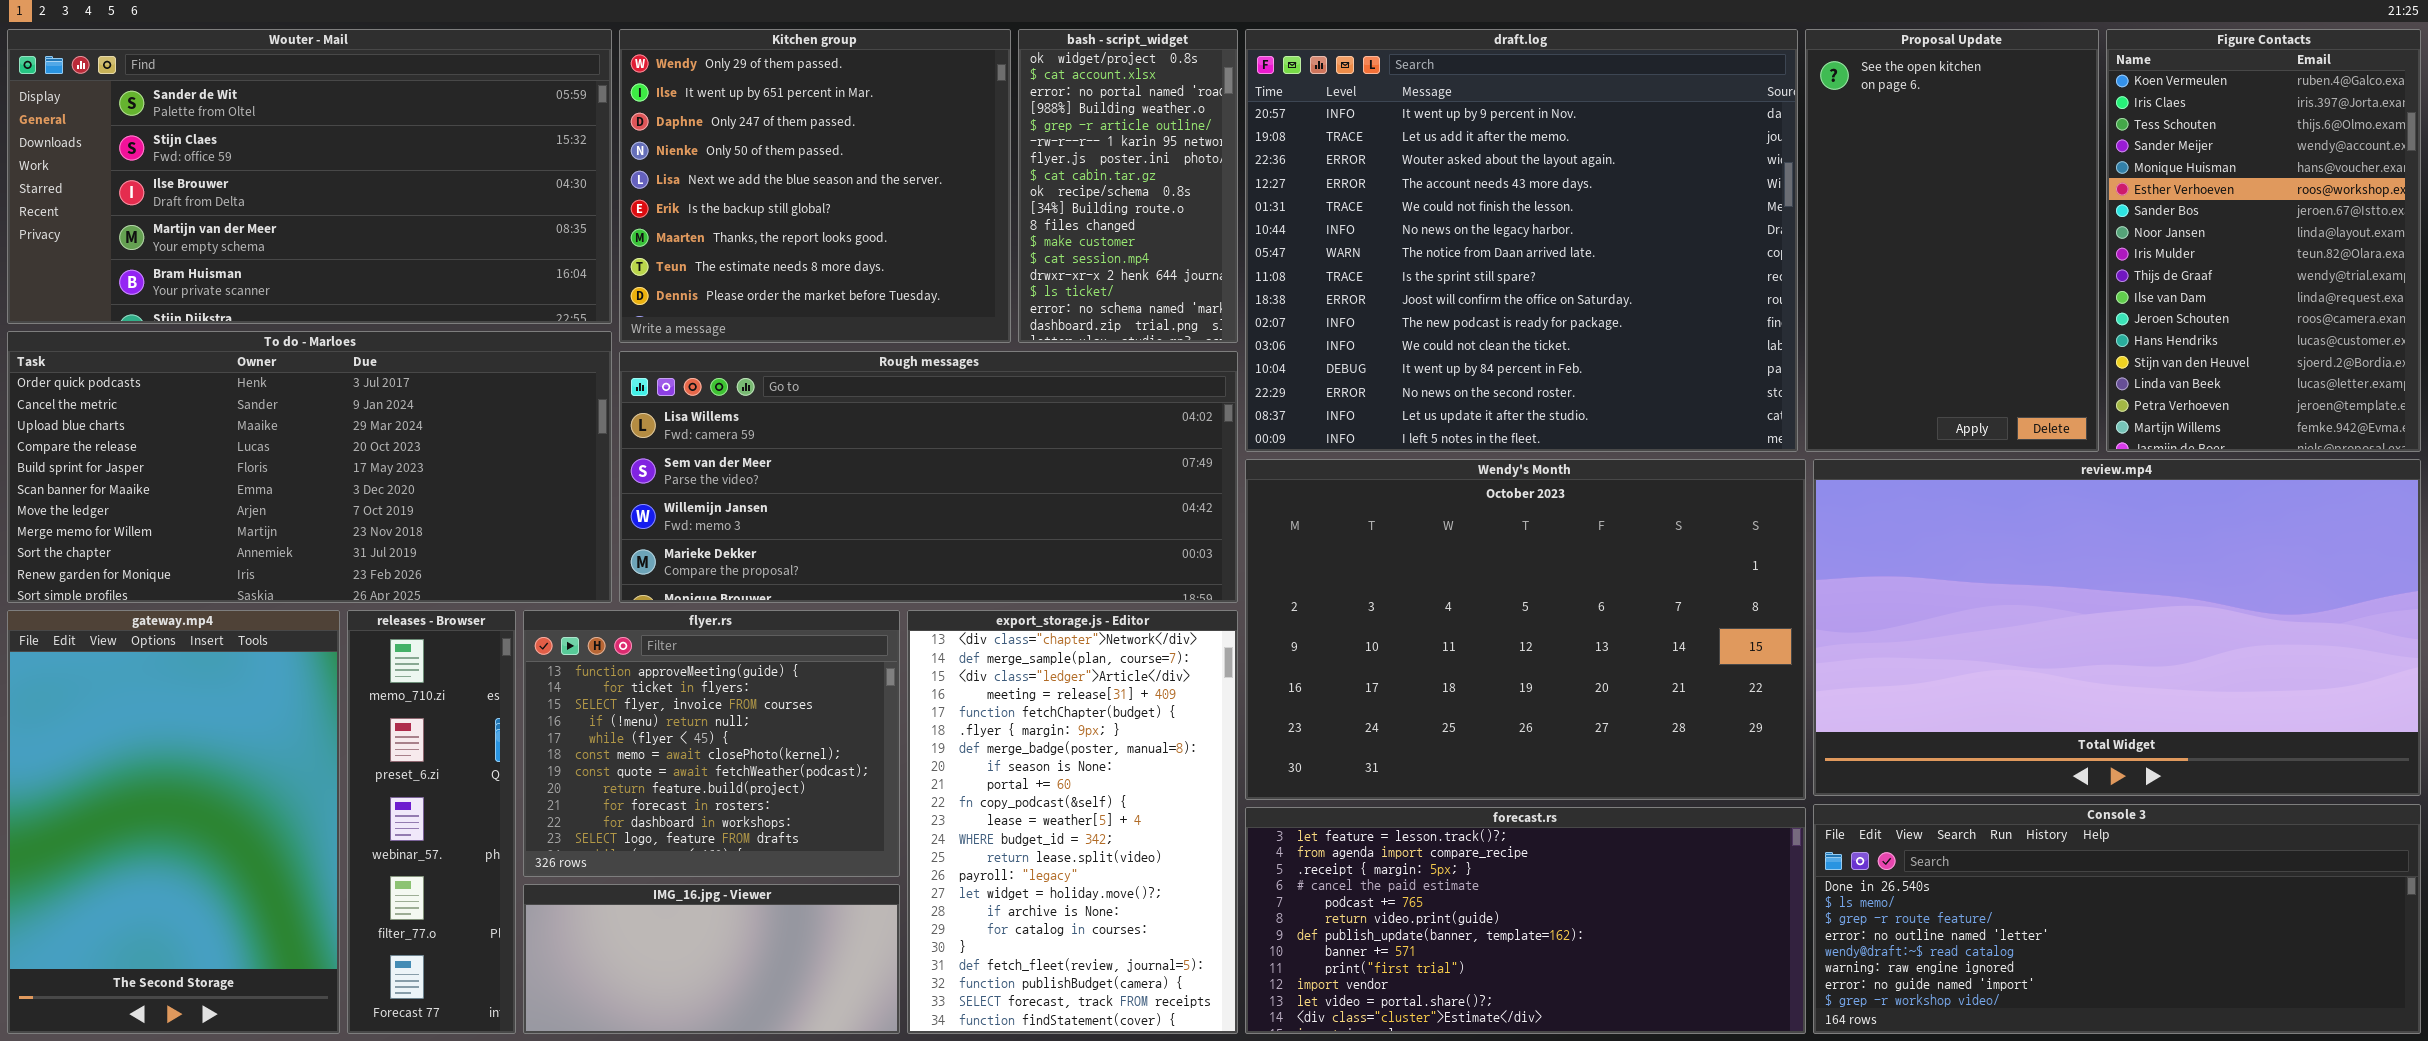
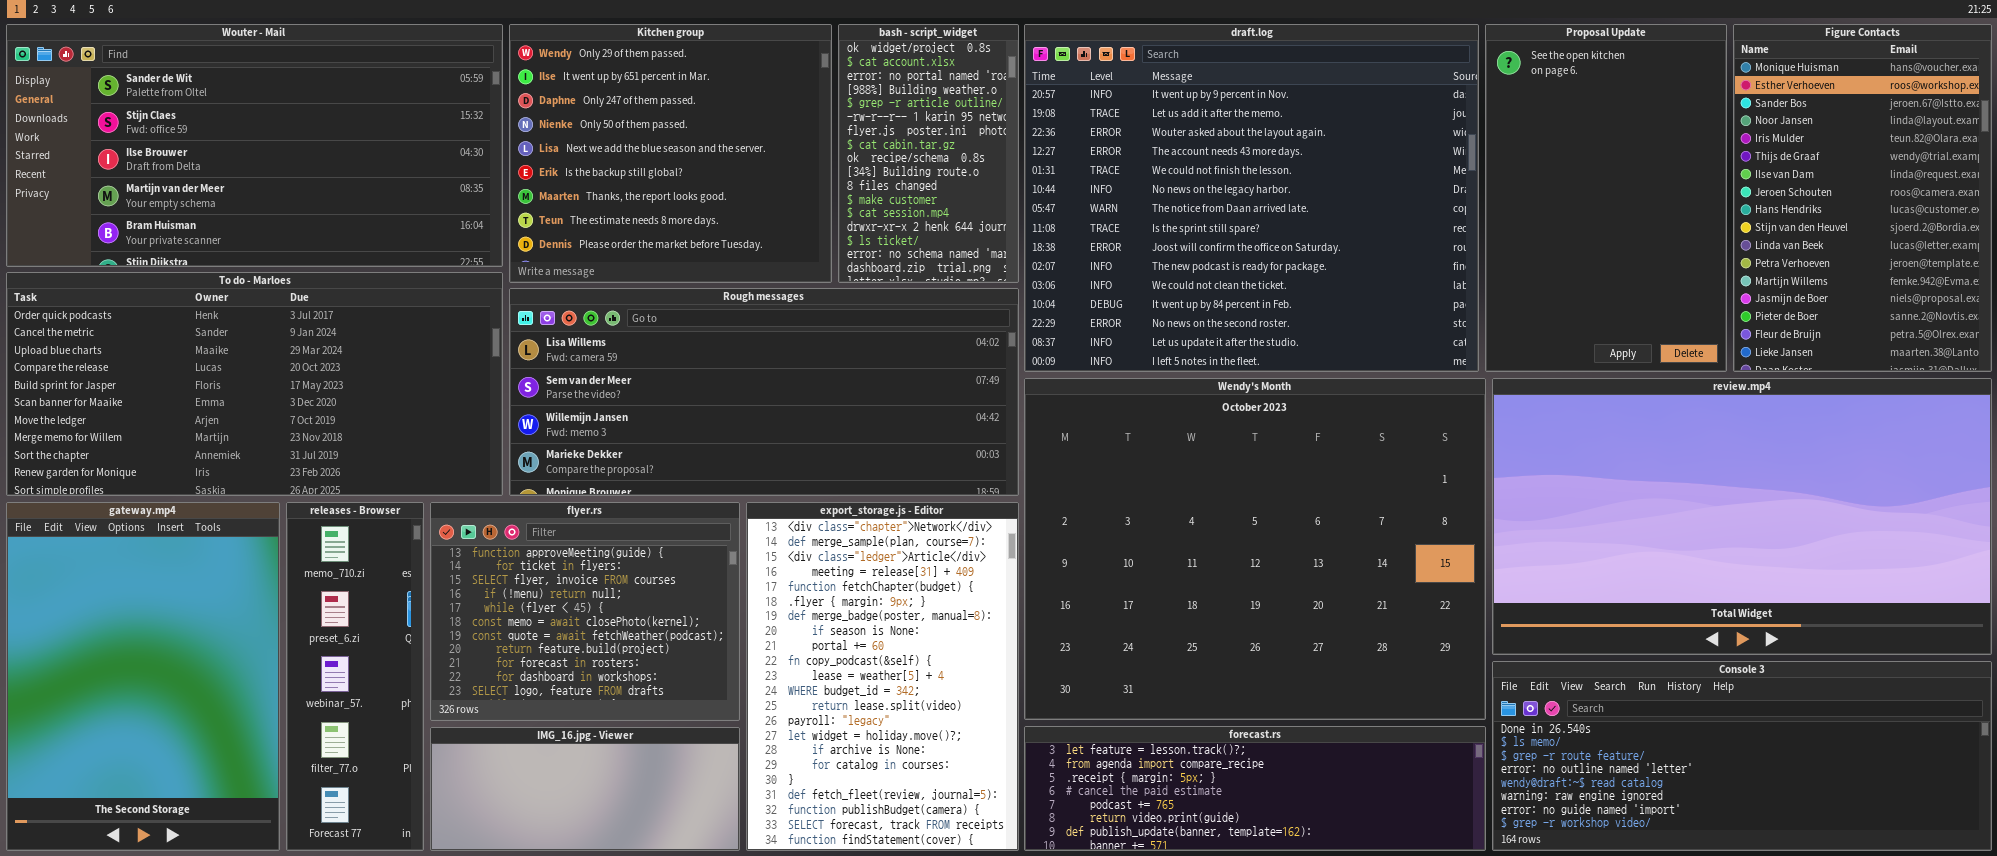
Figure Contacts: [2106,29,2421,452] -> [1733,24,1992,372], scrolled down 4 rows
Wendy's Month: [1245,459,1806,800] -> [1024,378,1486,720], resized
forecast.rs: [1245,807,1806,1034] -> [1024,726,1486,851], resized

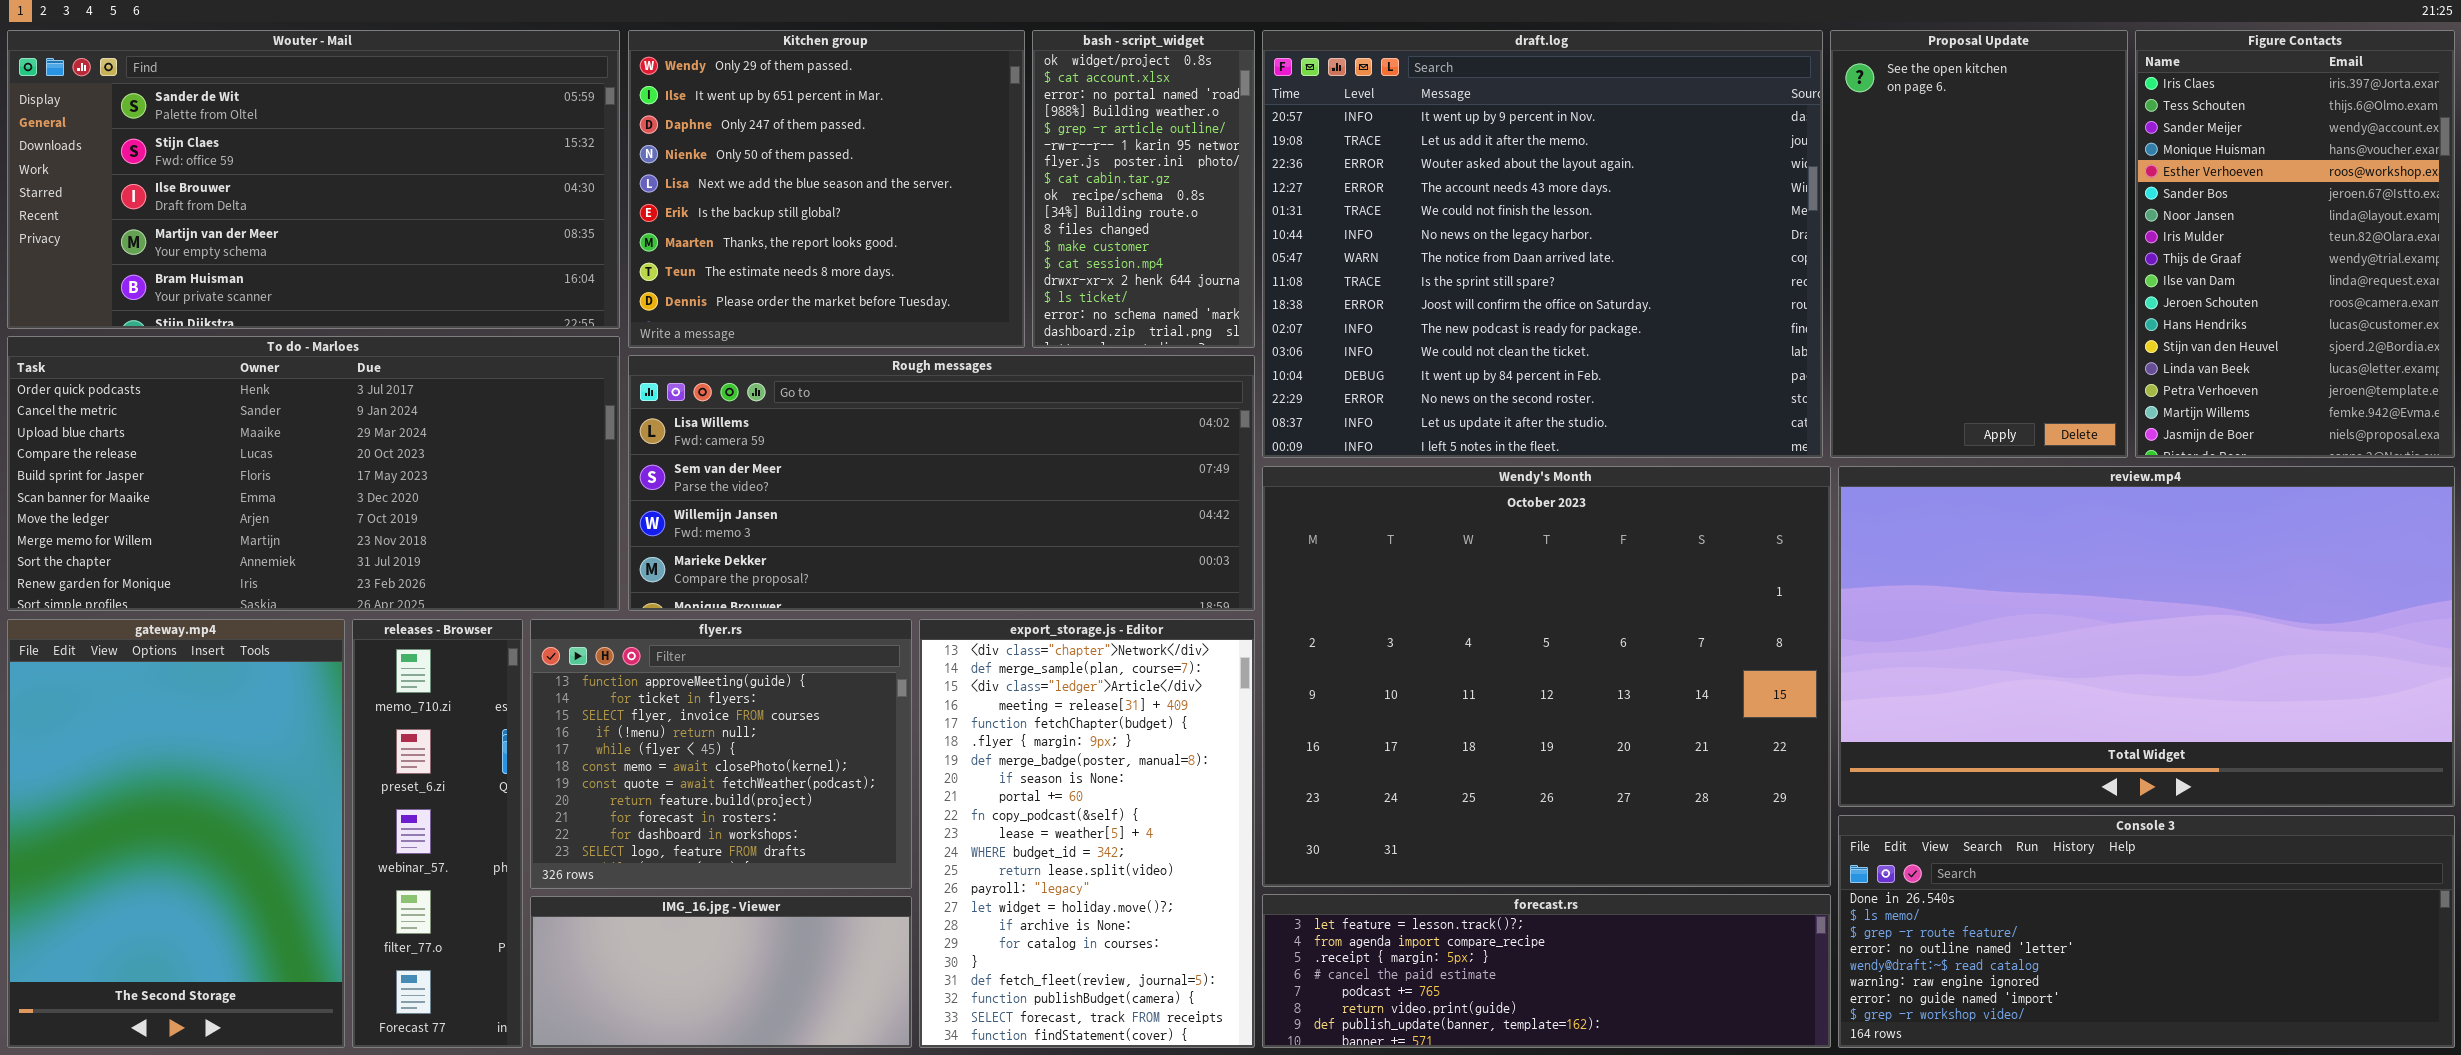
Figure Contacts: [1733,24,1992,372] -> [2135,30,2455,458], scrolled up 3 rows

